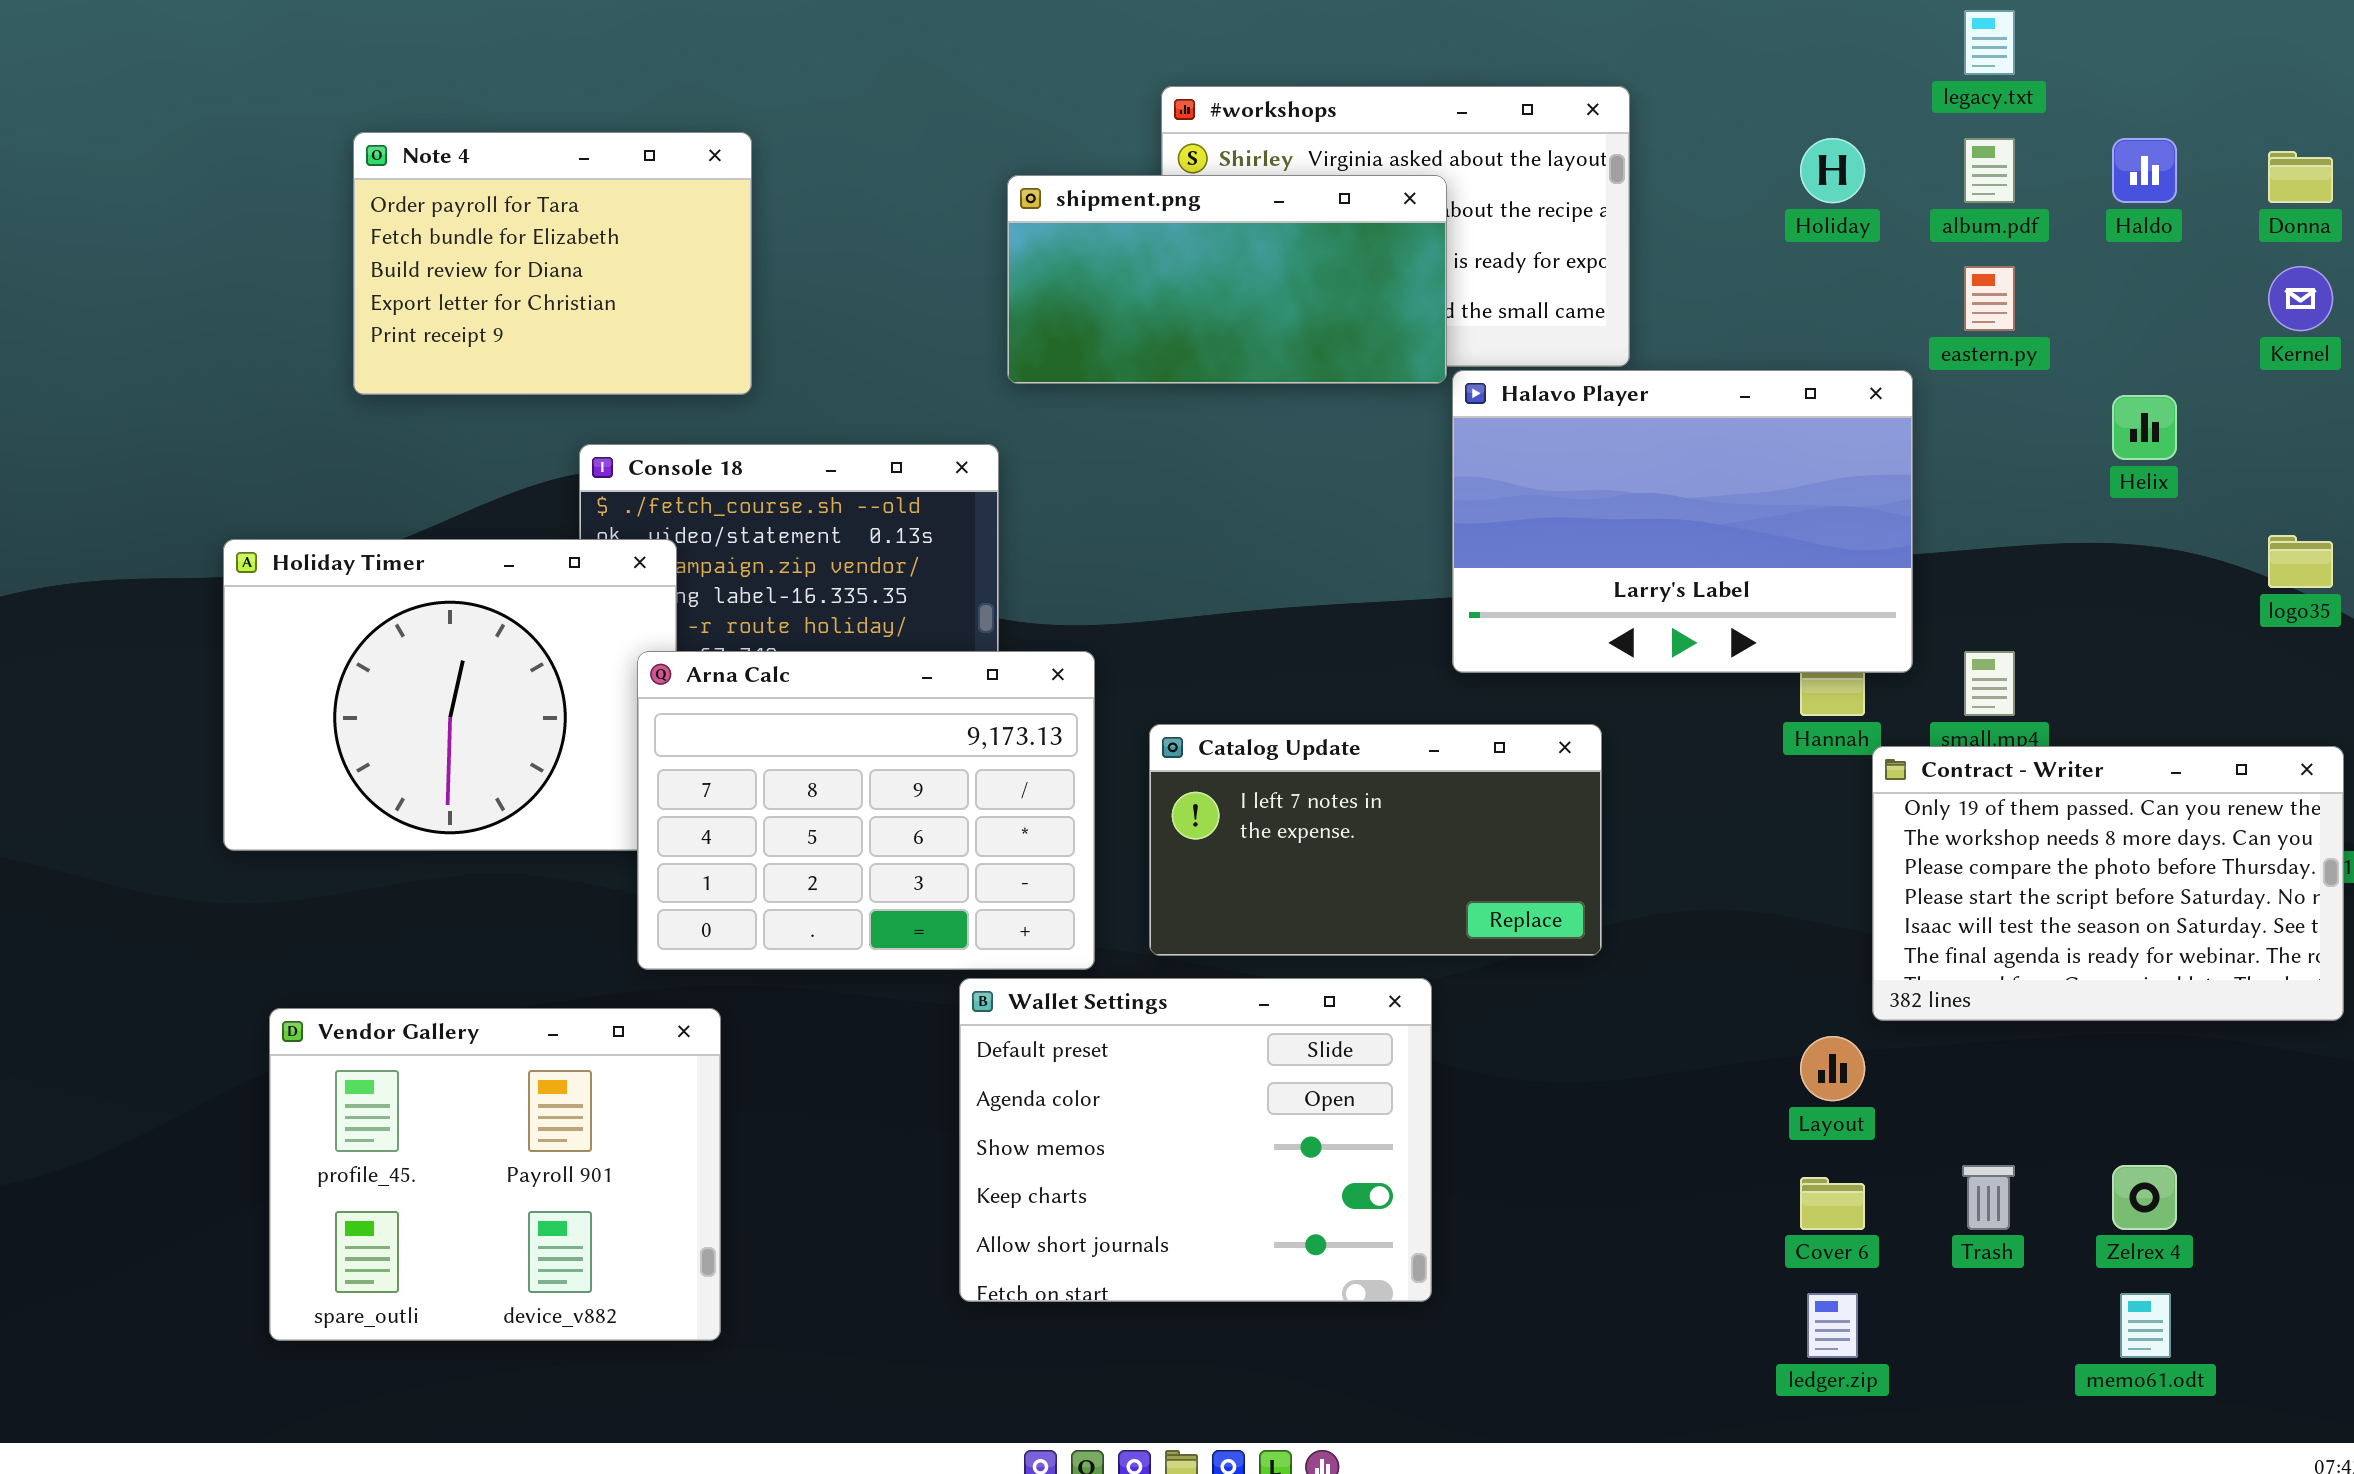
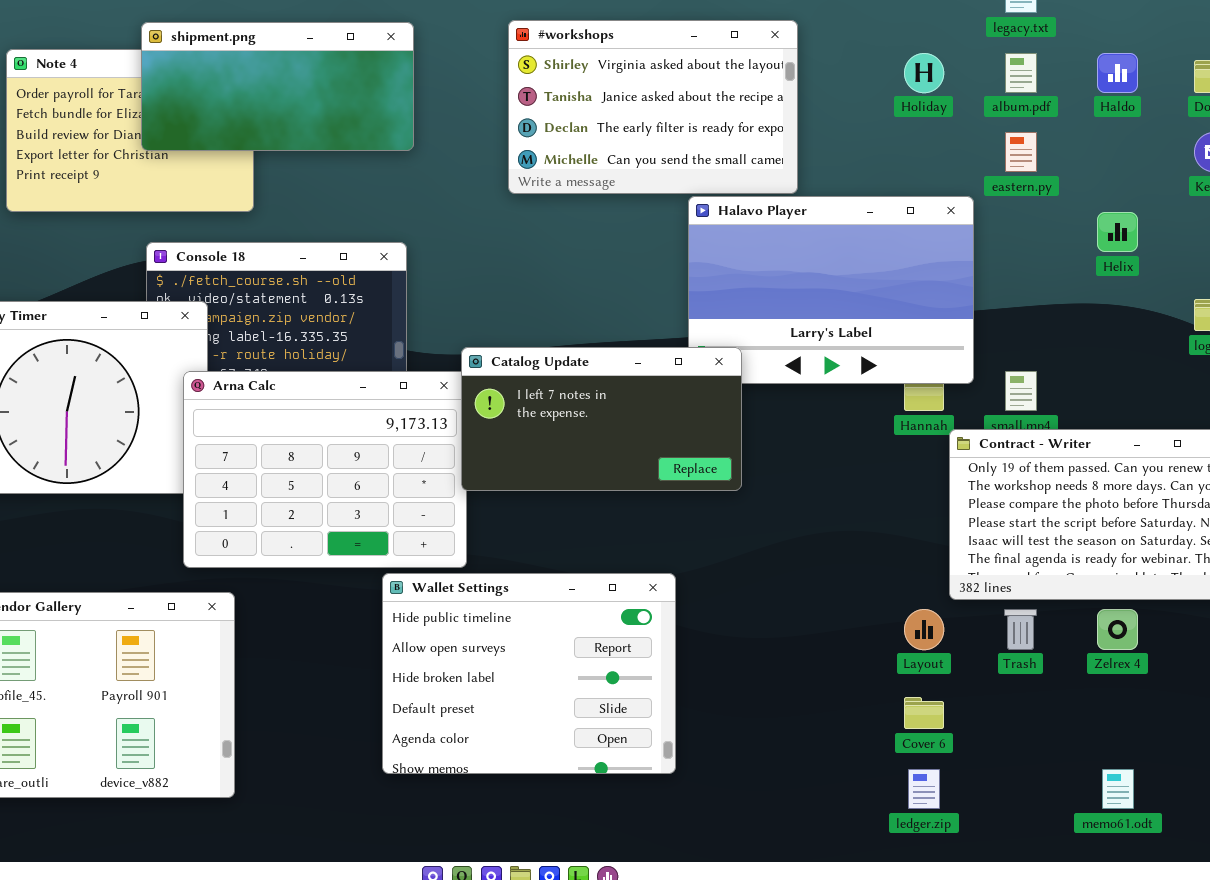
shipment.png: [1007,175,1447,384] -> [141,22,414,151], moved
Catalog Update: [1149,724,1602,956] -> [461,347,742,491], moved
Wallet Settings: [959,978,1432,1302] -> [382,573,676,774], scrolled up 3 rows
Trash: [1962,1165,2015,1230] -> [1004,609,1037,650], moved
Zelrex 4: [2112,1165,2177,1230] -> [1097,609,1138,650], moved

